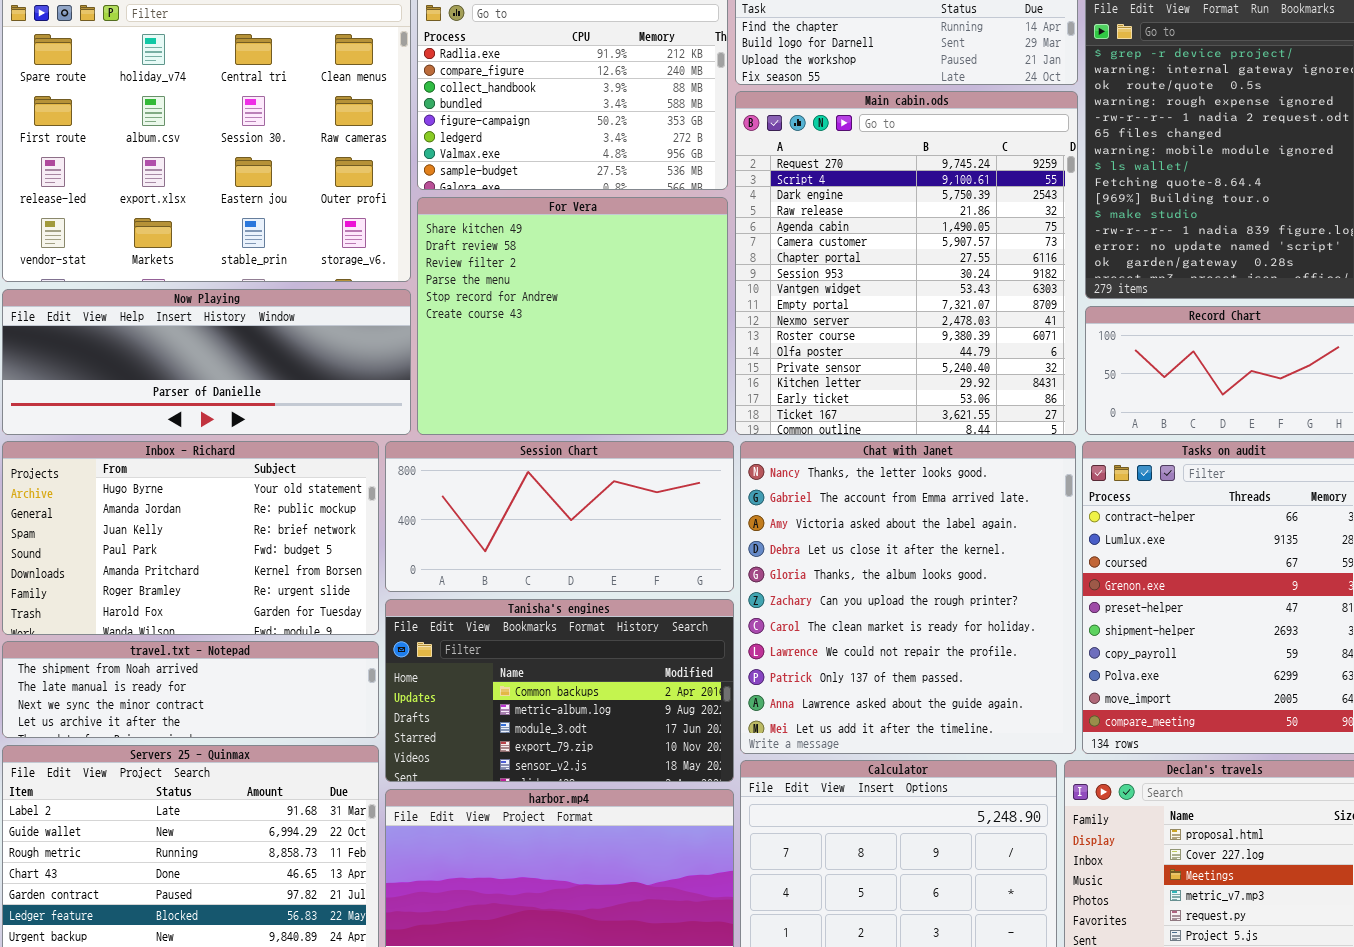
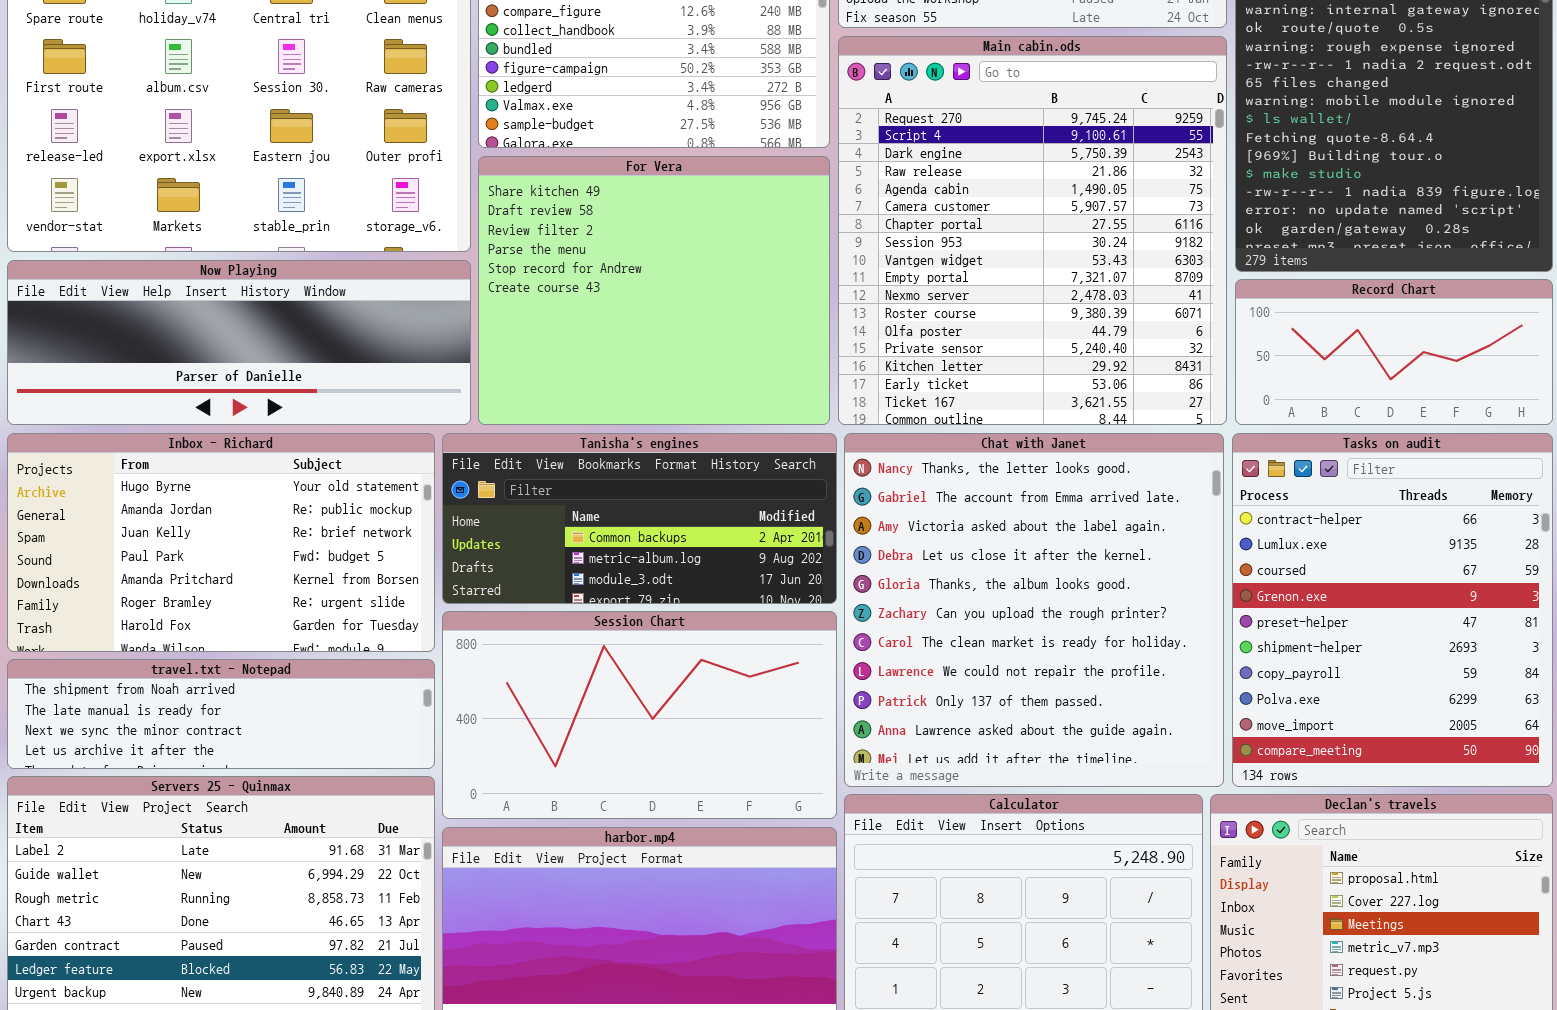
Session Chart: [385,441,734,592] -> [442,611,837,819], moved, resized
Tanisha's engines: [385,599,734,782] -> [442,433,837,604], moved, resized

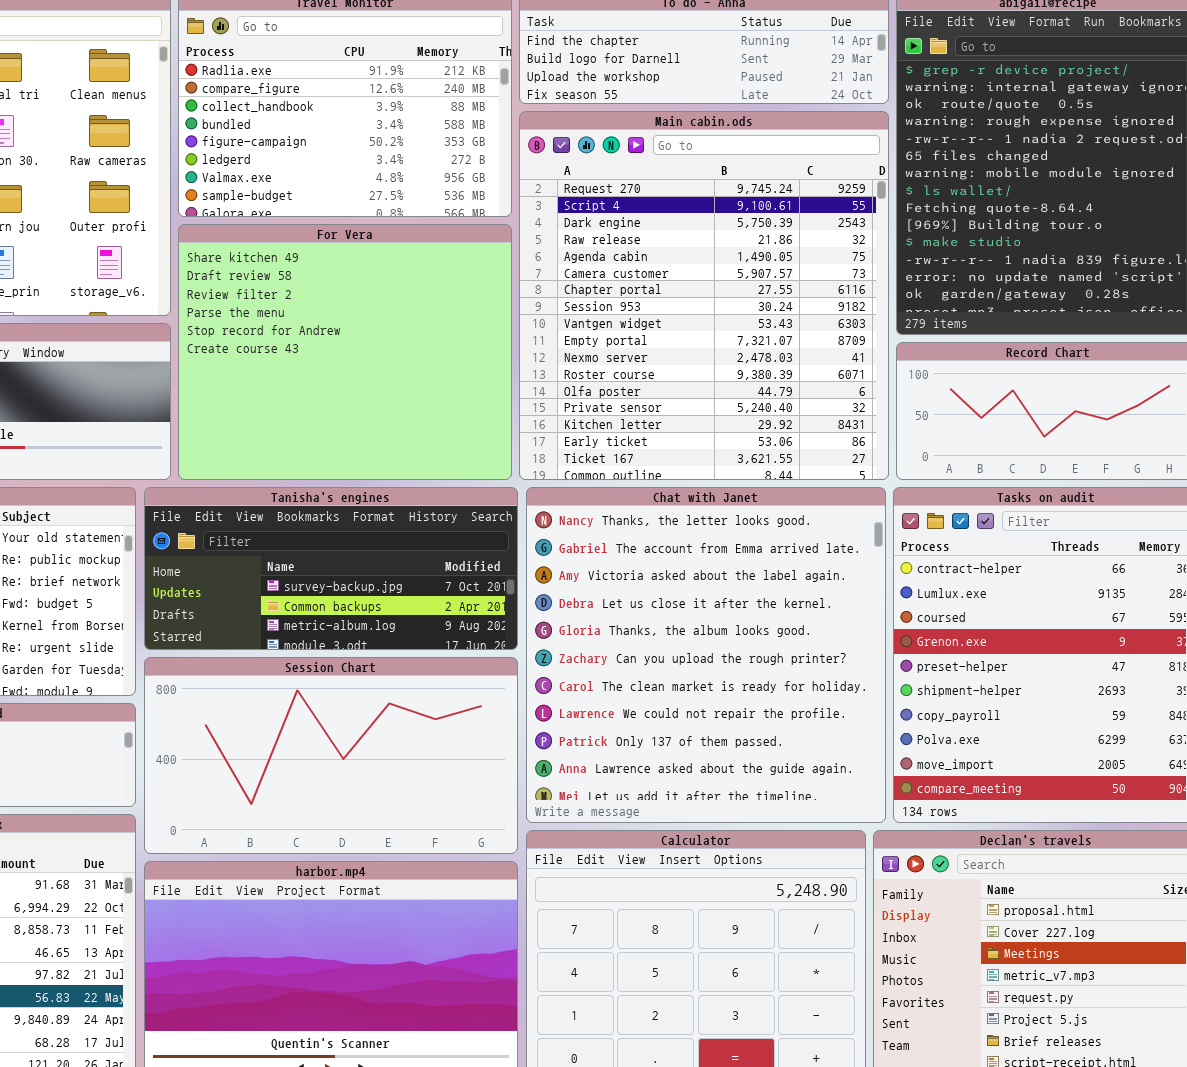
Tanisha's engines: [442,433,837,604] -> [144,487,518,650], scrolled up 1 row

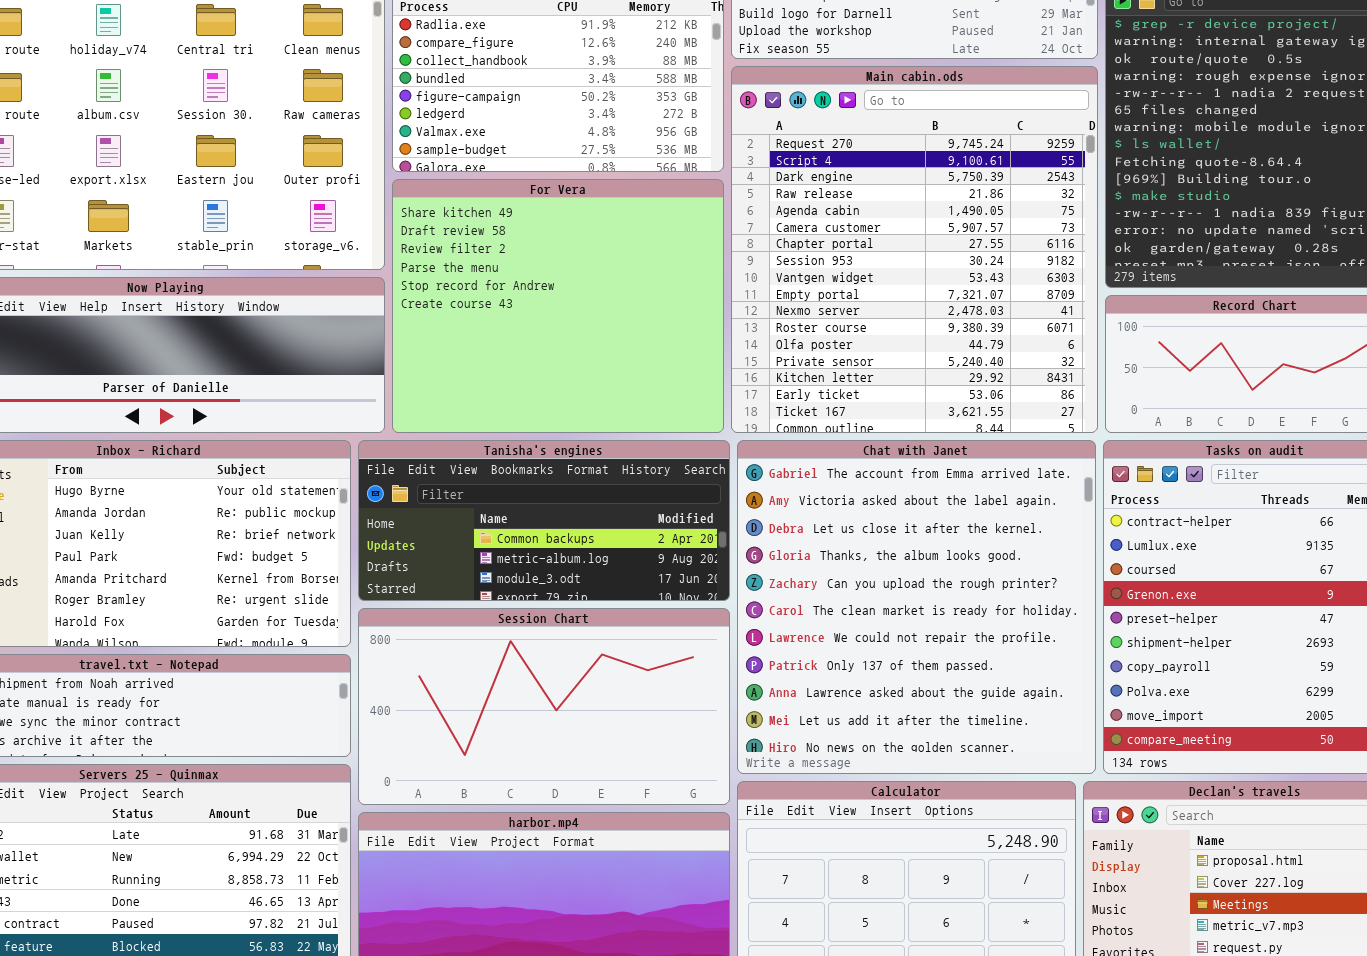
Tanisha's engines: [144,487,518,650] -> [358,440,730,601], scrolled down 1 row
Chat with Janet: [526,487,886,823] -> [737,440,1096,774], scrolled down 1 row

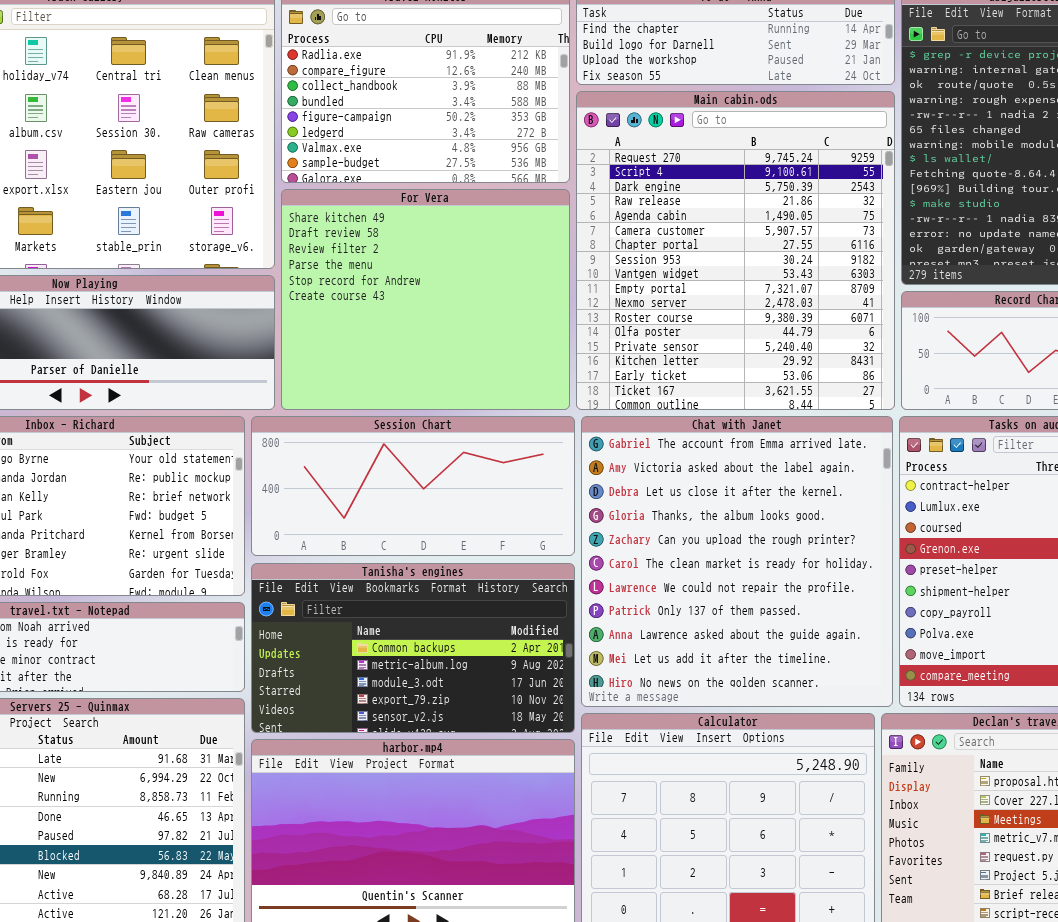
Tanisha's engines: [358,440,730,601] -> [251,563,575,733], moved, resized
Session Chart: [358,608,730,805] -> [251,416,575,556], moved, resized

